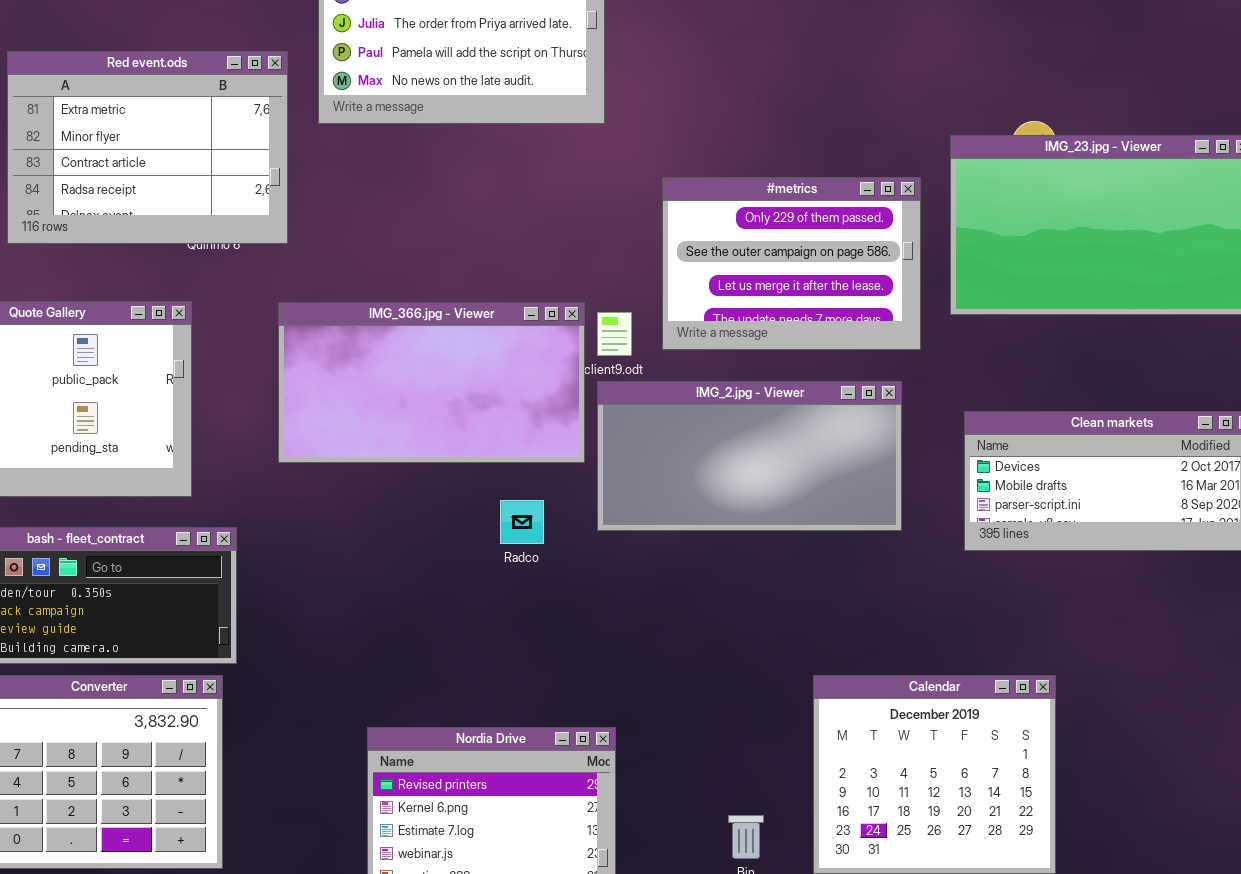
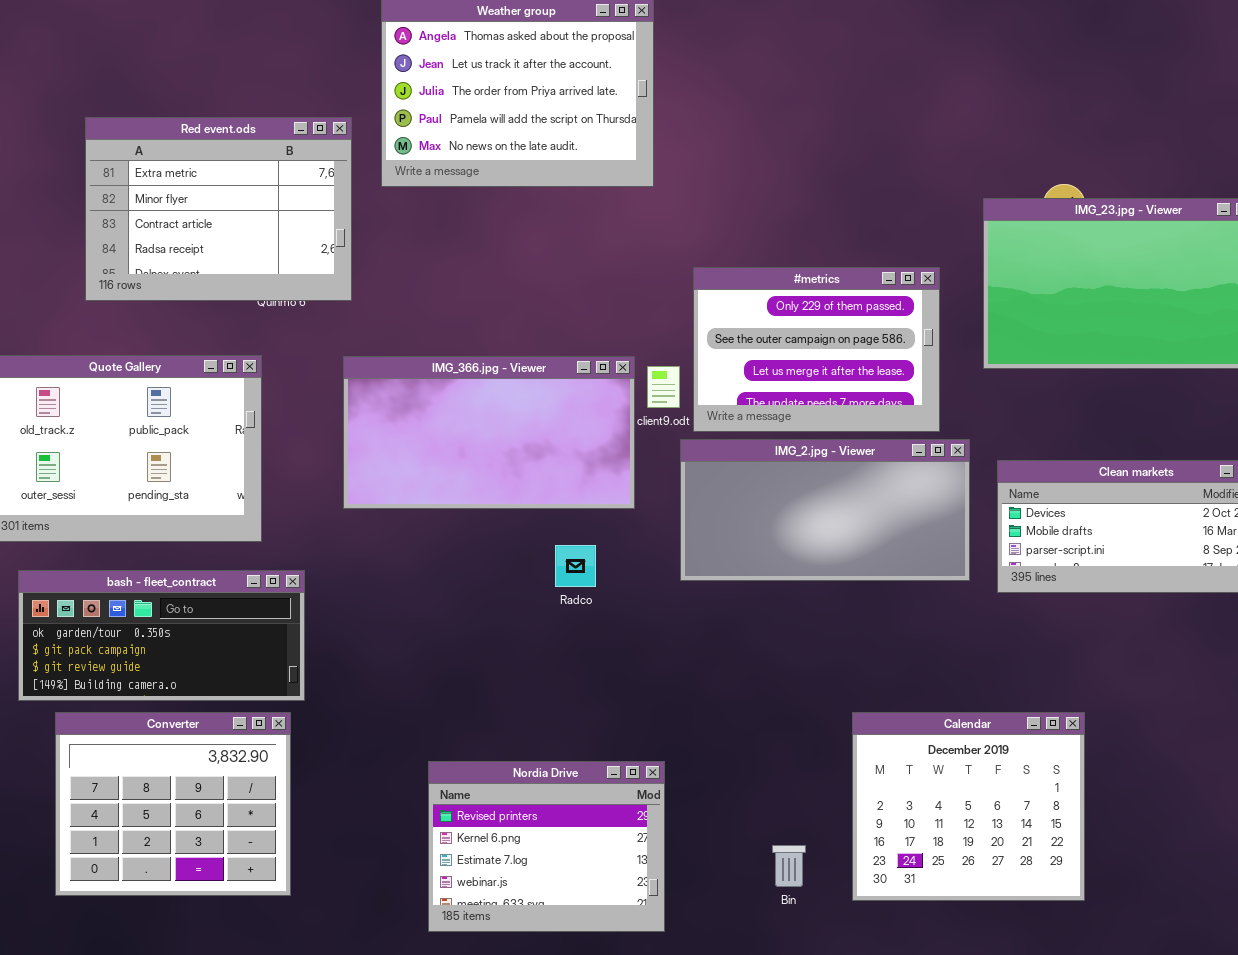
#metrics: [662,177,921,350] -> [693,267,940,432], moved
IMG_2.jpg - Viewer: [597,381,902,531] -> [680,439,970,581], moved

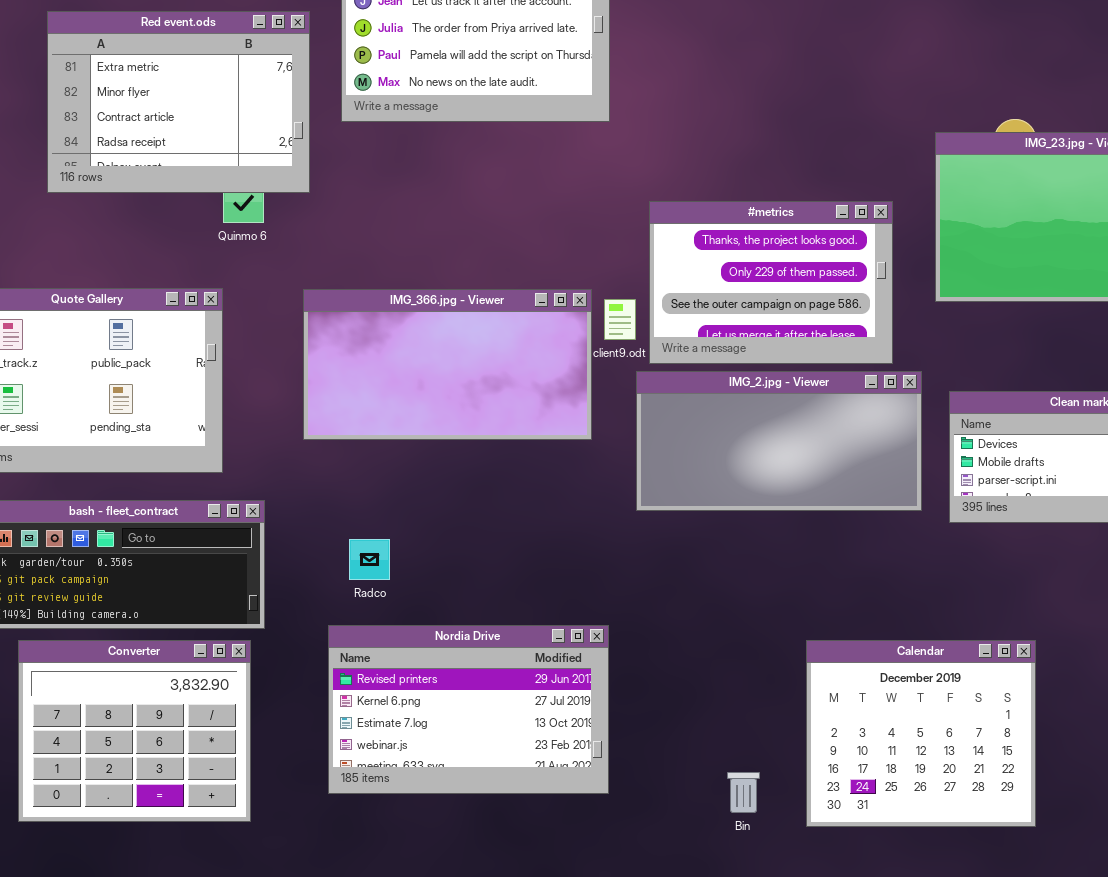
Red event.ods: [85,117,352,301] -> [47,11,310,193], moved
#metrics: [693,267,940,432] -> [649,201,893,364], scrolled up 1 row
Radco: [555,545,596,587] -> [349,539,390,580], moved
Nordia Drive: [428,761,665,932] -> [328,625,609,794], moved, resized

